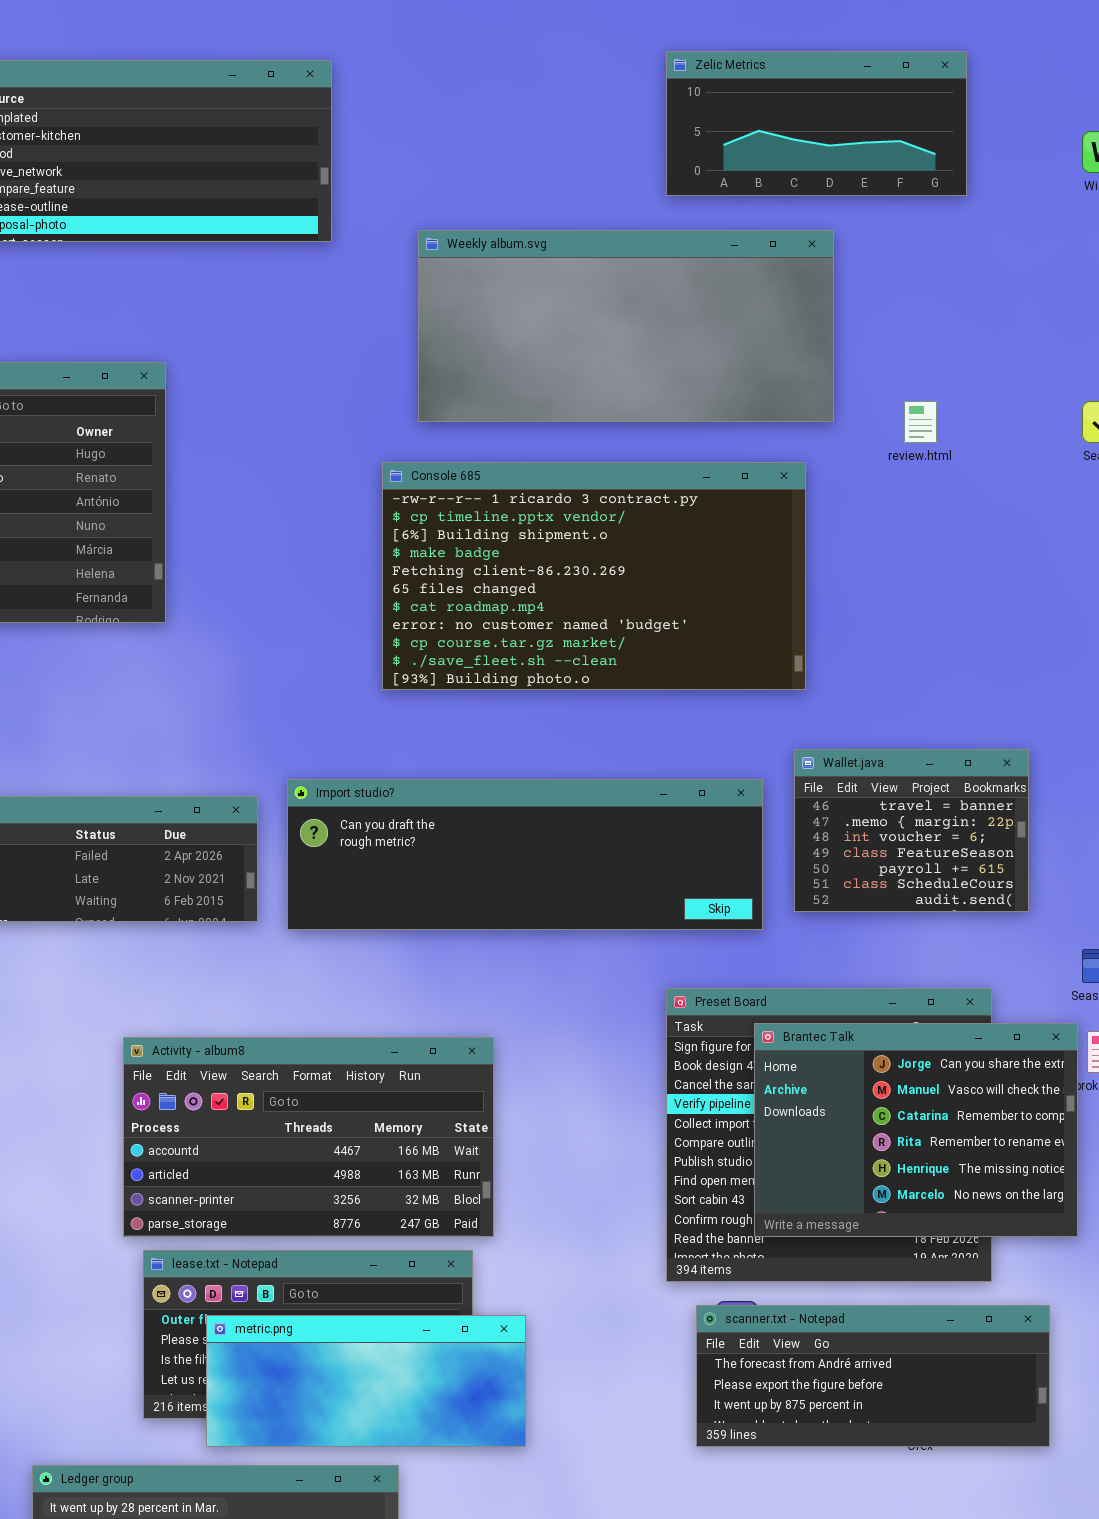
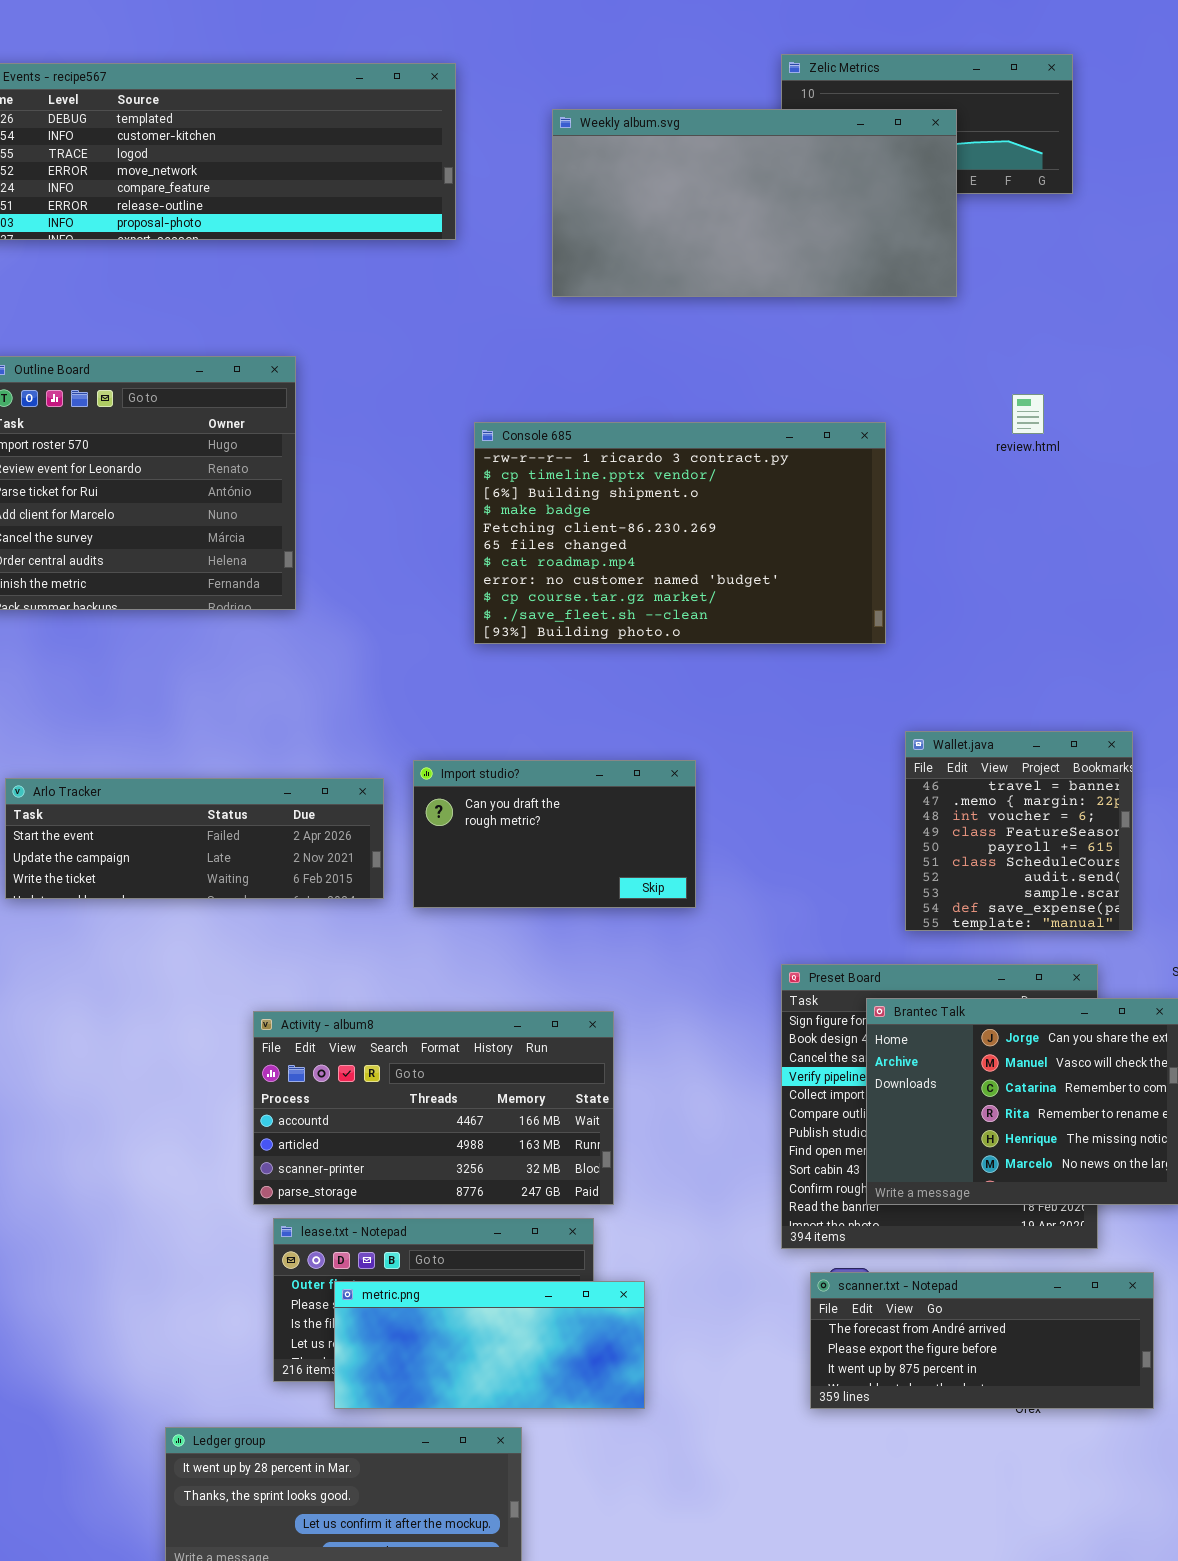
Weekly album.svg: [418,230,834,422] -> [552,109,957,297], moved
Console 685: [382,462,806,690] -> [474,422,886,644], moved
Wallet.java: [794,749,1029,912] -> [905,731,1133,931], resized
Import studio?: [287,779,763,930] -> [413,760,696,908], resized

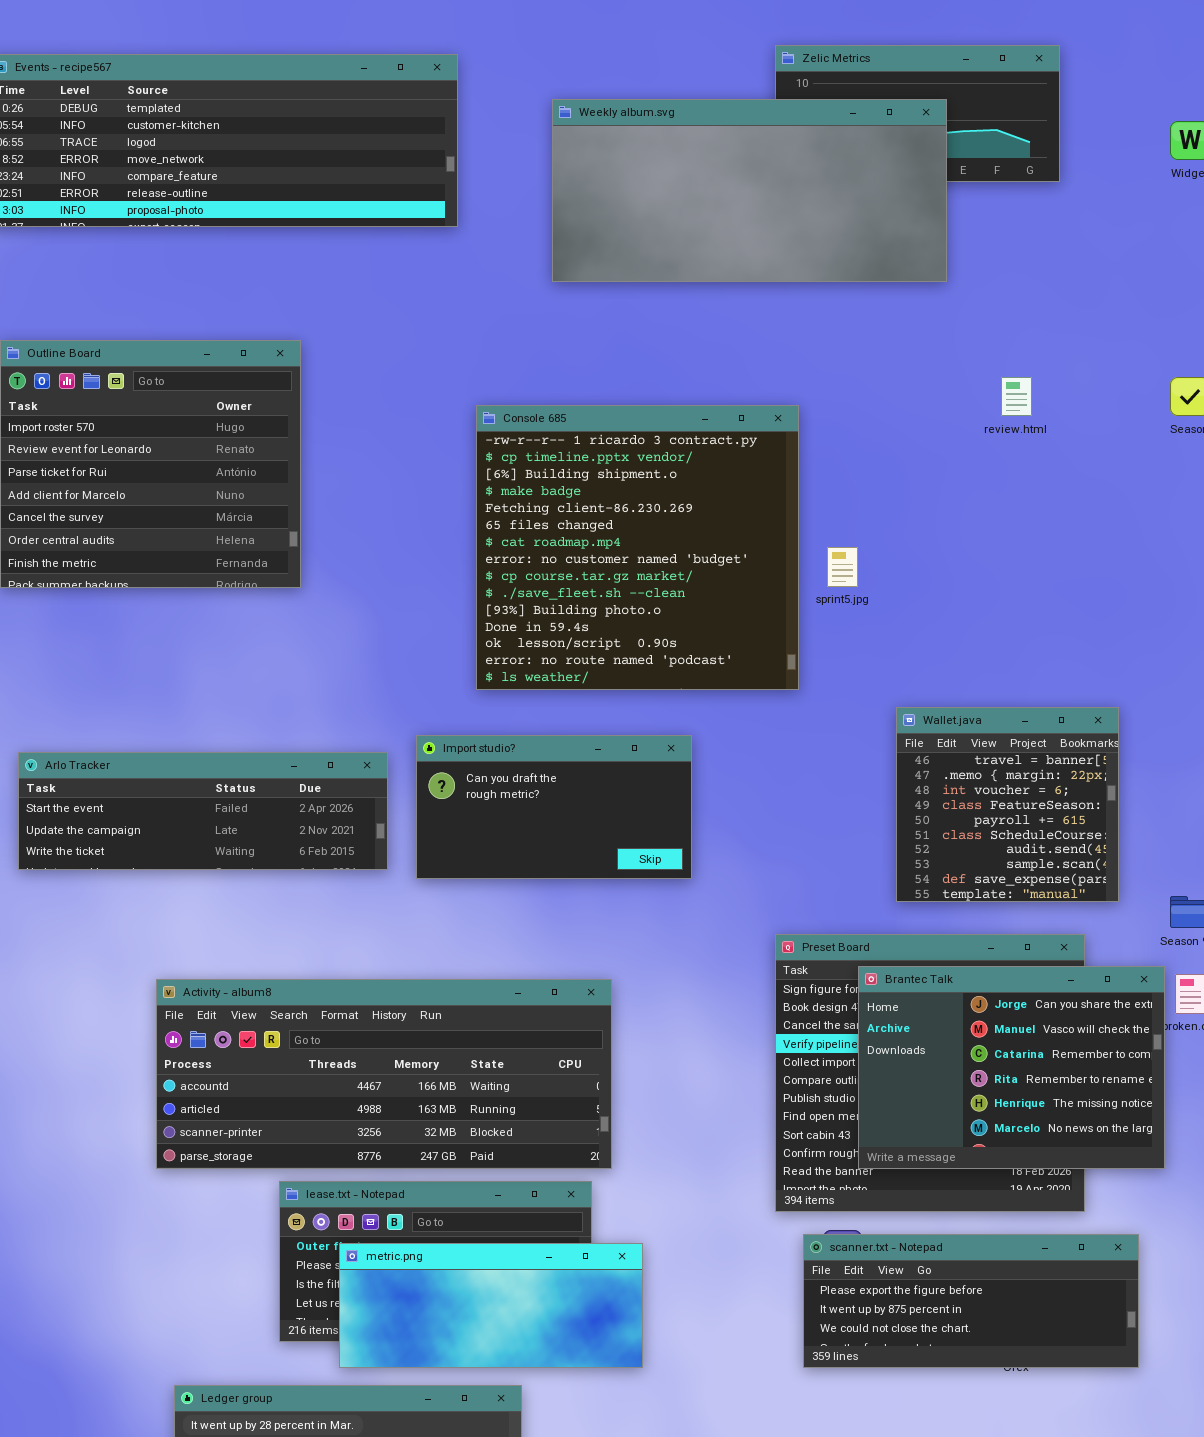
Console 685: [474,422,886,644] -> [476,405,799,690], resized
Activity - album8: [253,1011,614,1205] -> [156,979,612,1169], resized
scanner.txt - Notepad: [810,1272,1154,1409] -> [803,1234,1139,1368], scrolled down 1 row

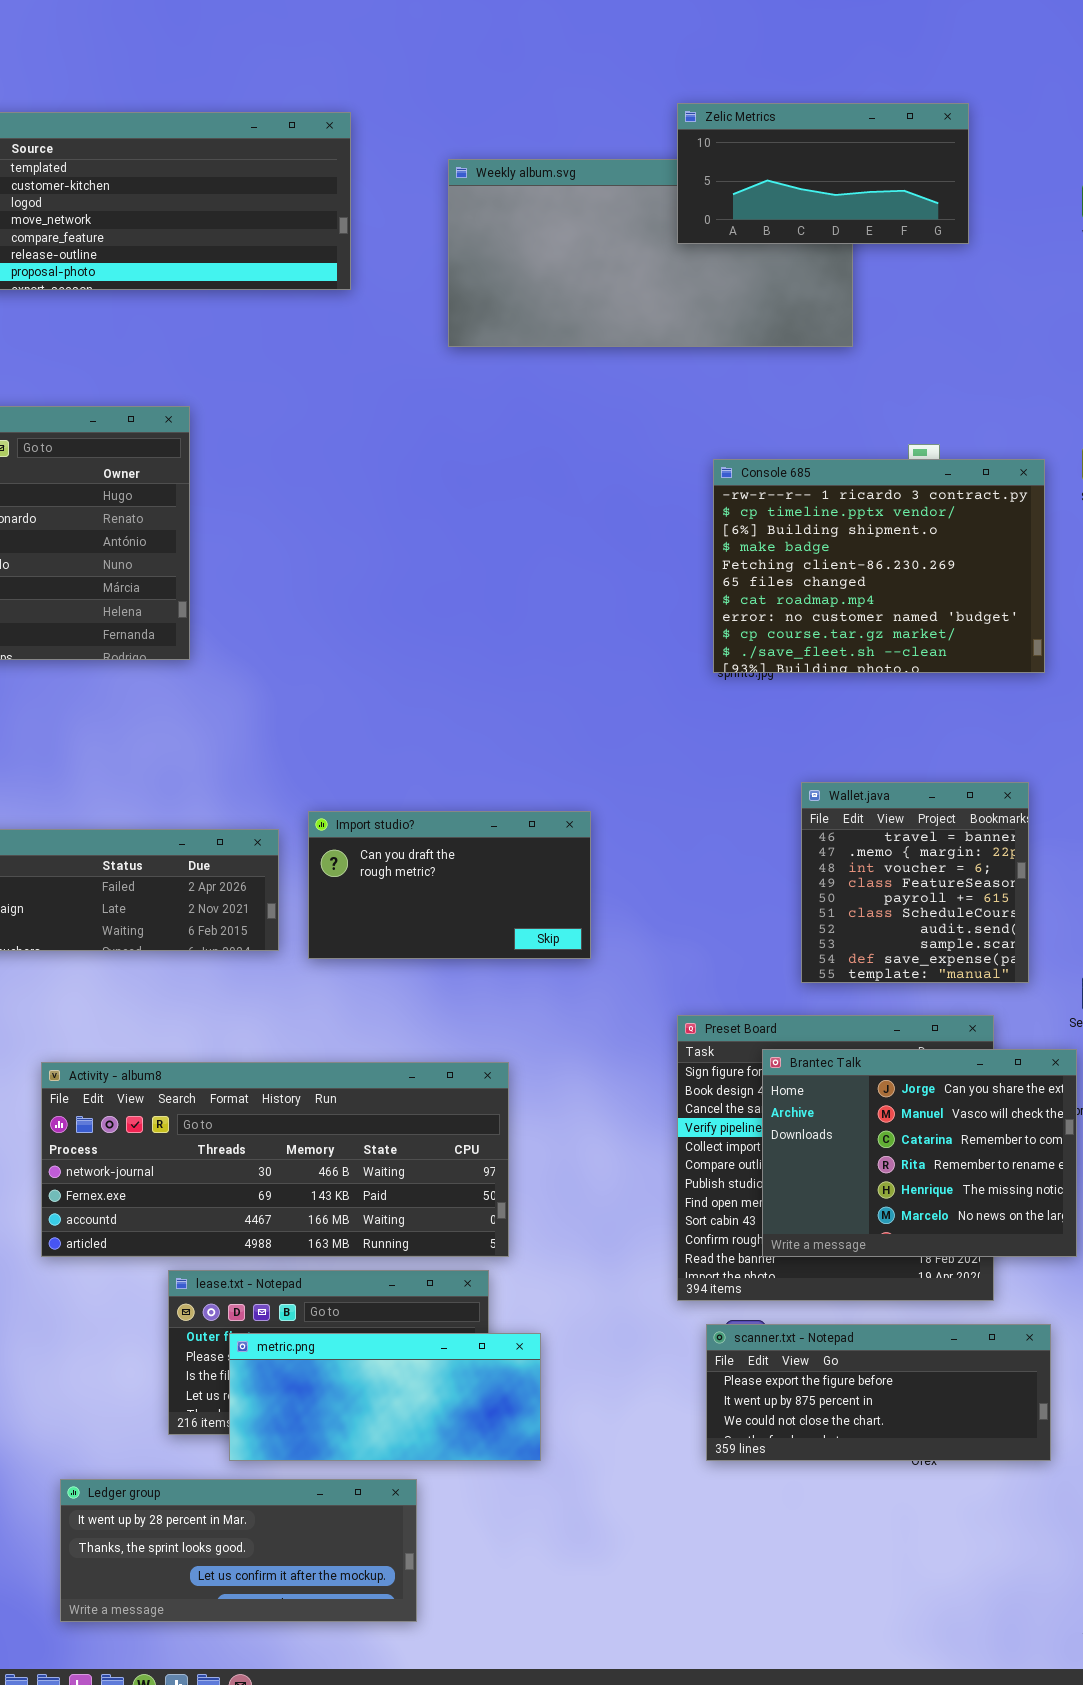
Zelic Metrics: [775,45,1060,182] -> [677,103,969,244], raised
Console 685: [476,405,799,690] -> [713,459,1045,673], moved, resized
Activity - album8: [156,979,612,1169] -> [41,1062,509,1257], scrolled up 2 rows

